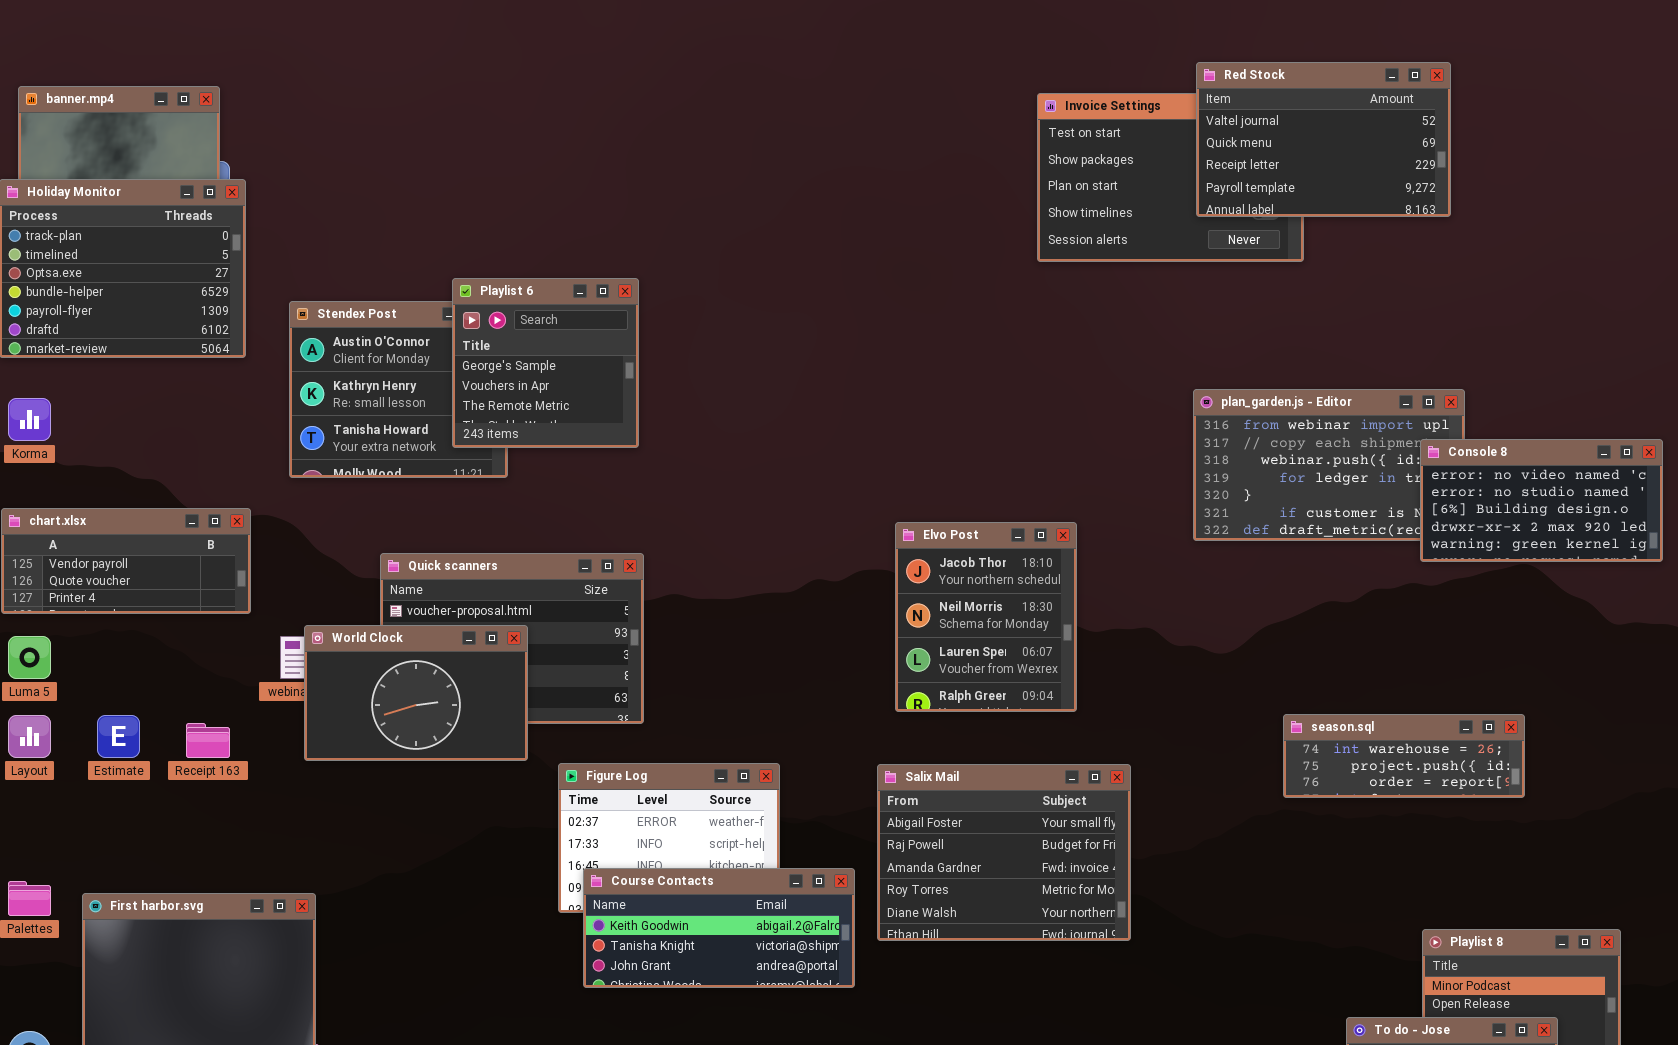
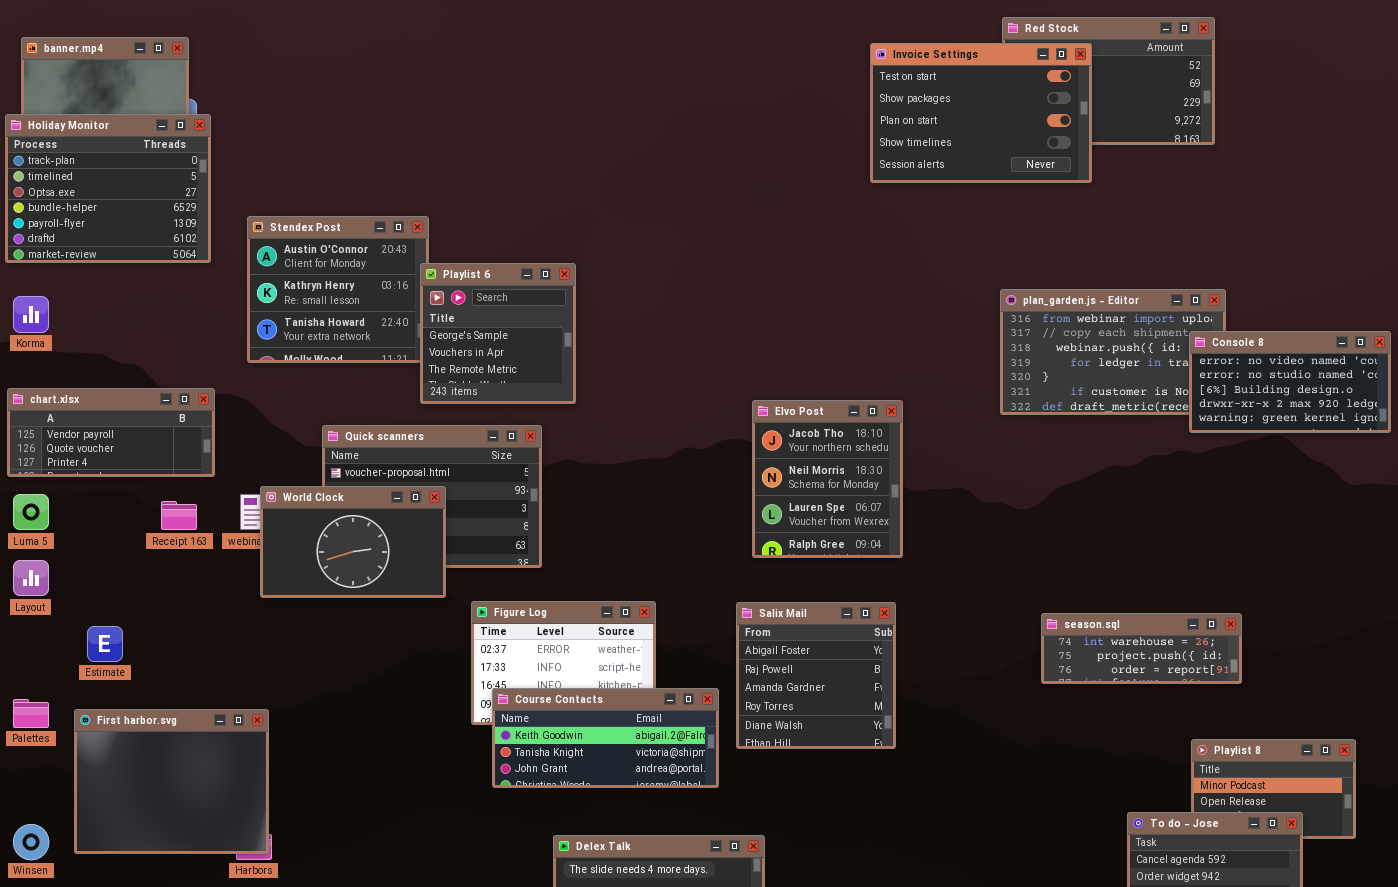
Invoice Settings: [1037,93,1304,262] -> [870,43,1092,183], raised
Playlist 6: [452,278,639,448] -> [420,263,576,404], moved
season.sql: [1283,714,1525,798] -> [1041,613,1242,684], moved
Estimate: [97,715,140,758] -> [87,626,123,662], moved
Receipt 163: [186,723,230,758] -> [161,501,197,530], moved
Salix Mail: [877,764,1131,941] -> [736,602,896,749], resized

